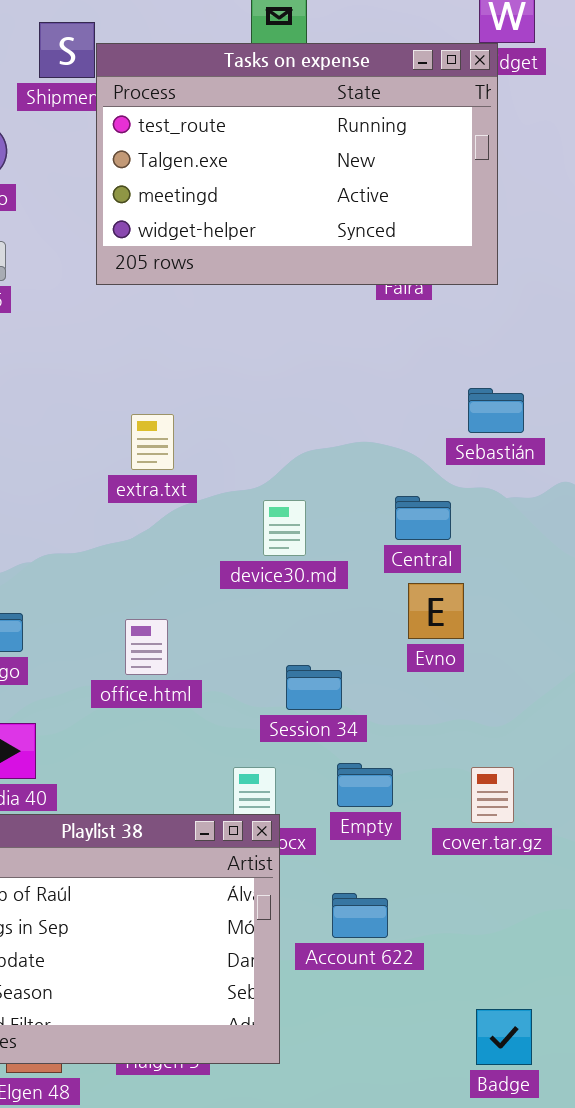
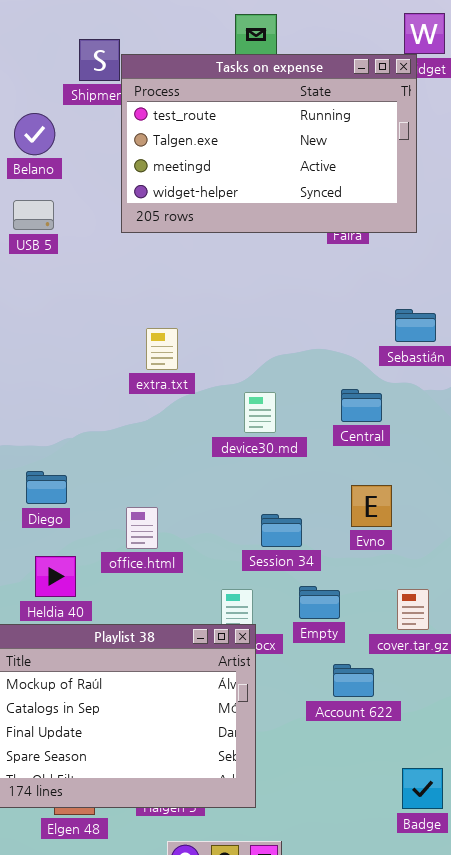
Evno: [408,583,464,639] -> [351,485,392,527], moved
office.html: [125,619,168,675] -> [126,507,158,549], moved
Account 622: [332,893,388,938] -> [333,664,374,697], moved

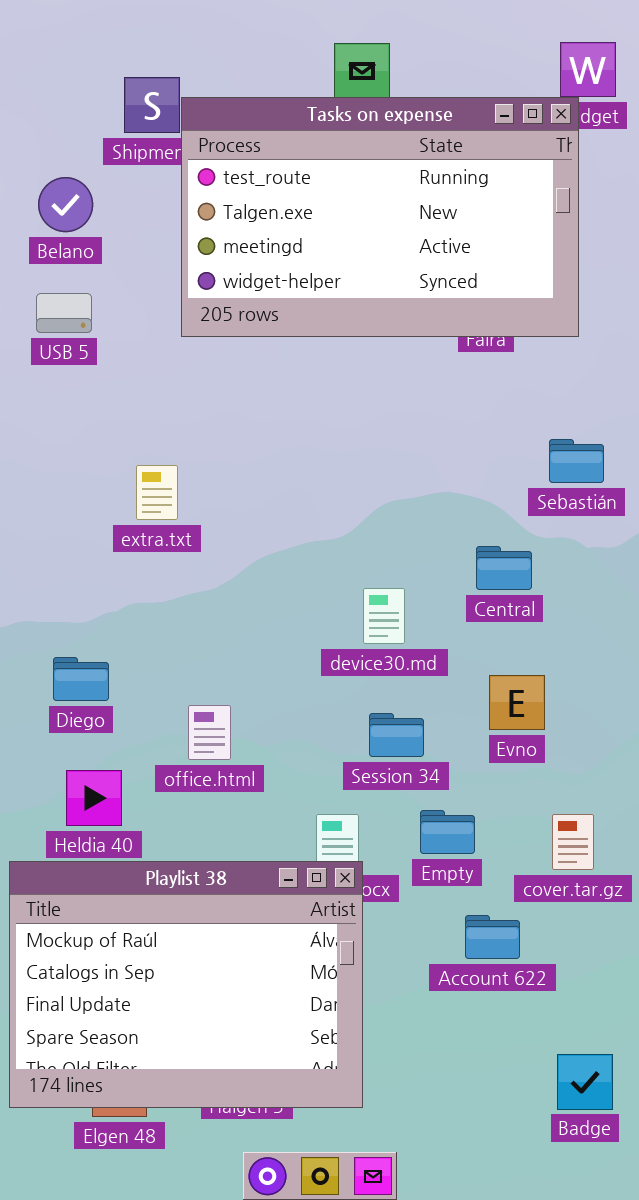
extra.txt: [146,328,178,370] -> [136,465,178,520], moved
device30.md: [244,392,276,433] -> [363,588,405,644], moved

